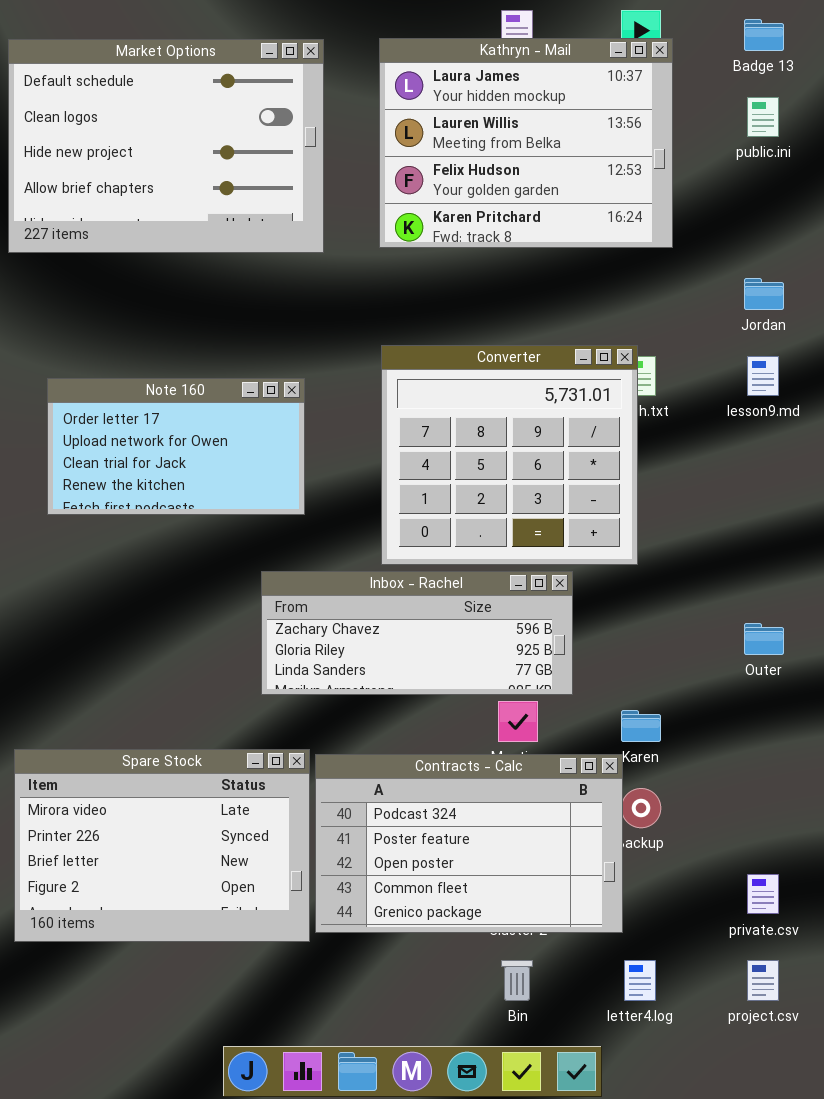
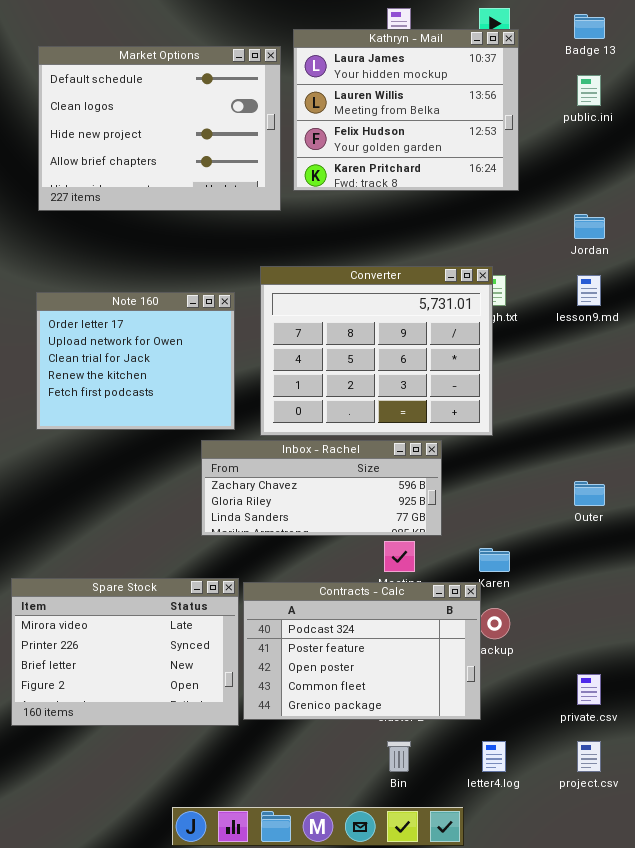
Market Options: [8,39,324,253] -> [38,46,281,211], moved
Converter: [381,345,638,565] -> [260,266,493,436], resized
Note 160: [47,378,305,515] -> [36,292,235,430], resized

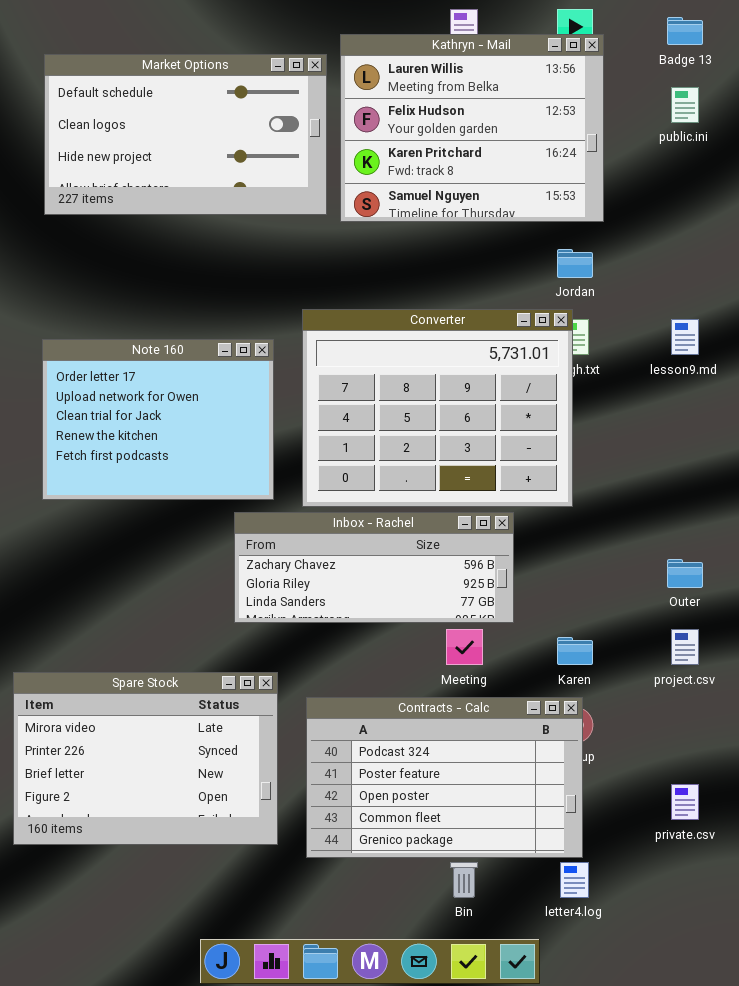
Kathryn - Mail: [293,29,519,191] -> [340,34,604,222], scrolled down 1 row
Market Options: [38,46,281,211] -> [44,54,327,215], resized
Jordan: [574,214,605,239] -> [557,249,593,278], moved
Contracts - Calc: [243,582,481,720] -> [306,697,583,858], moved
project.csv: [577,741,601,772] -> [671,629,699,665], moved

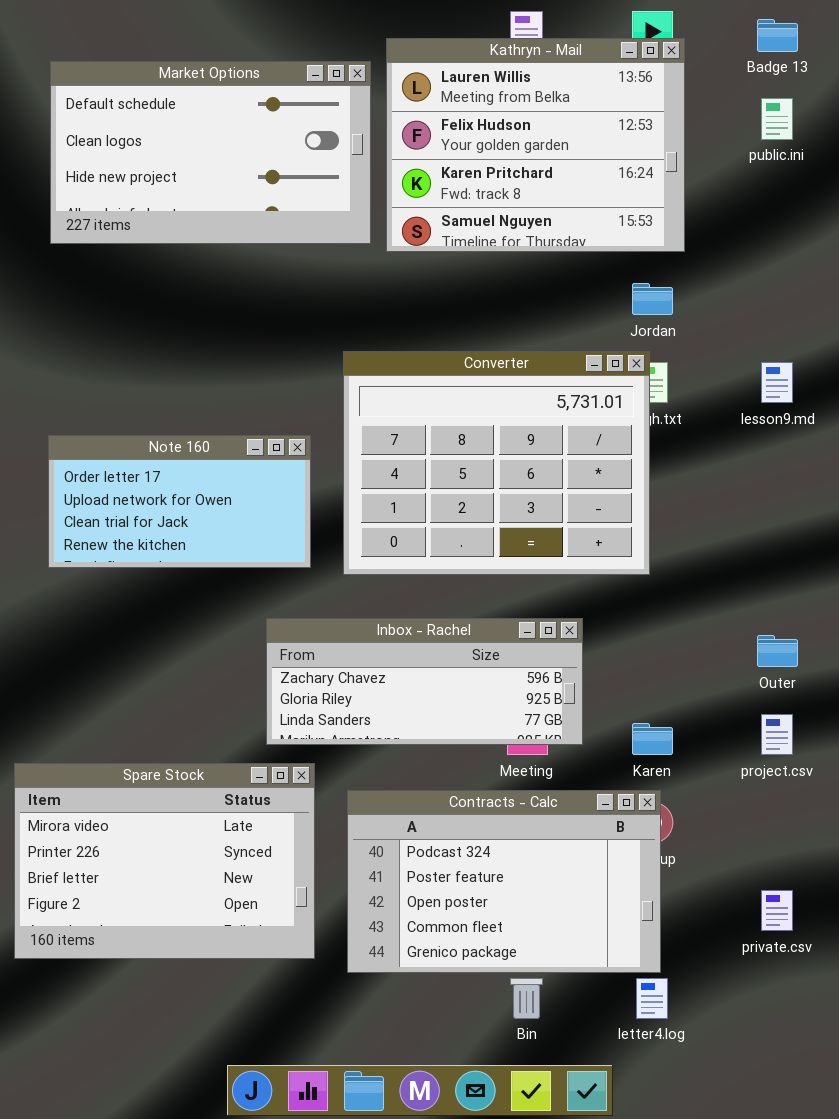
Note 160: [42,339,274,500] -> [48,435,311,568], resized
Inbox - Rachel: [234,512,514,623] -> [266,618,583,745], moved

